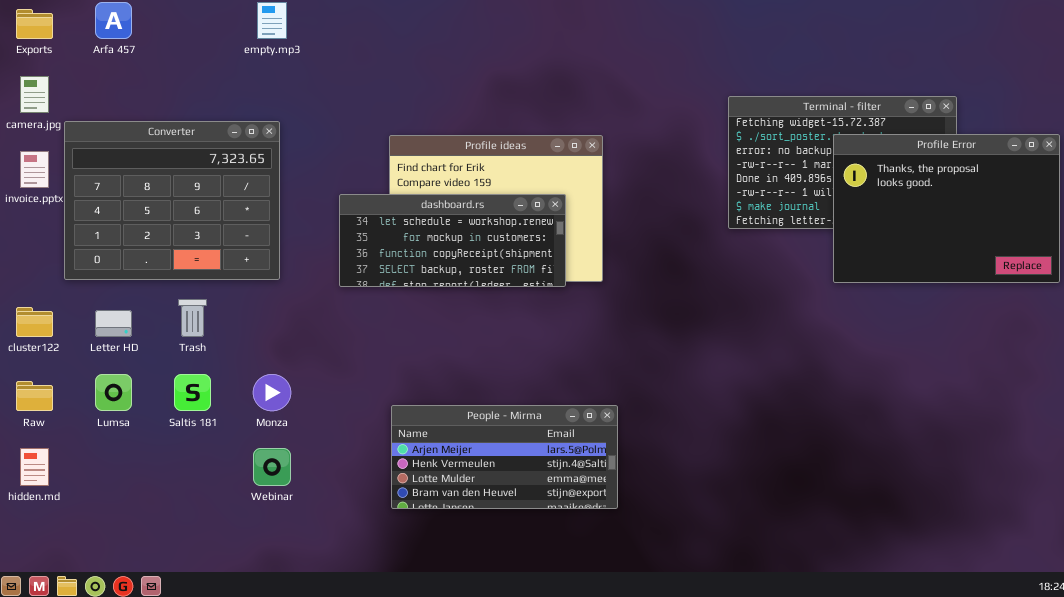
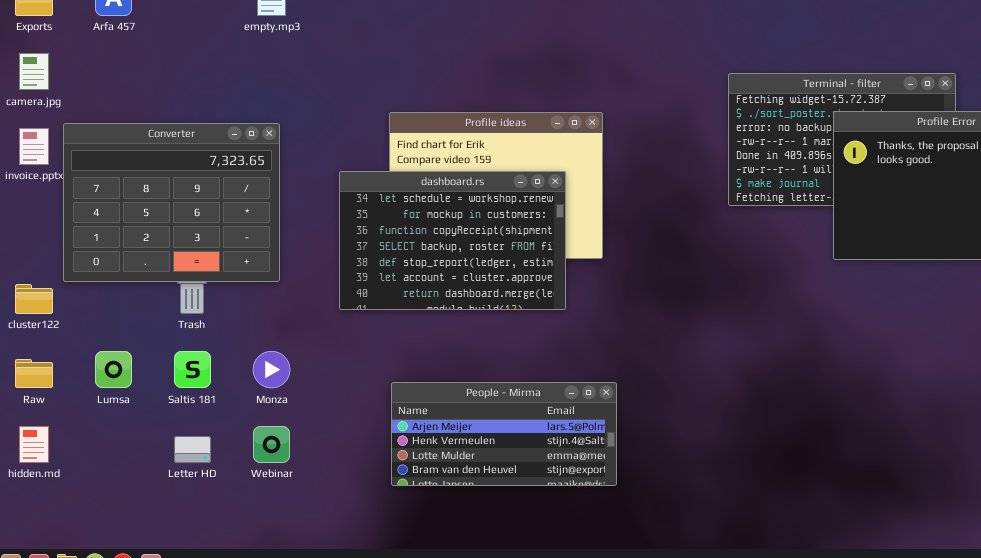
Converter: [64,121,280,280] -> [63,123,280,282], moved
dashboard.rs: [339,194,566,287] -> [339,171,566,310], resized
Letter HD: [95,310,132,337] -> [174,436,211,463], moved

